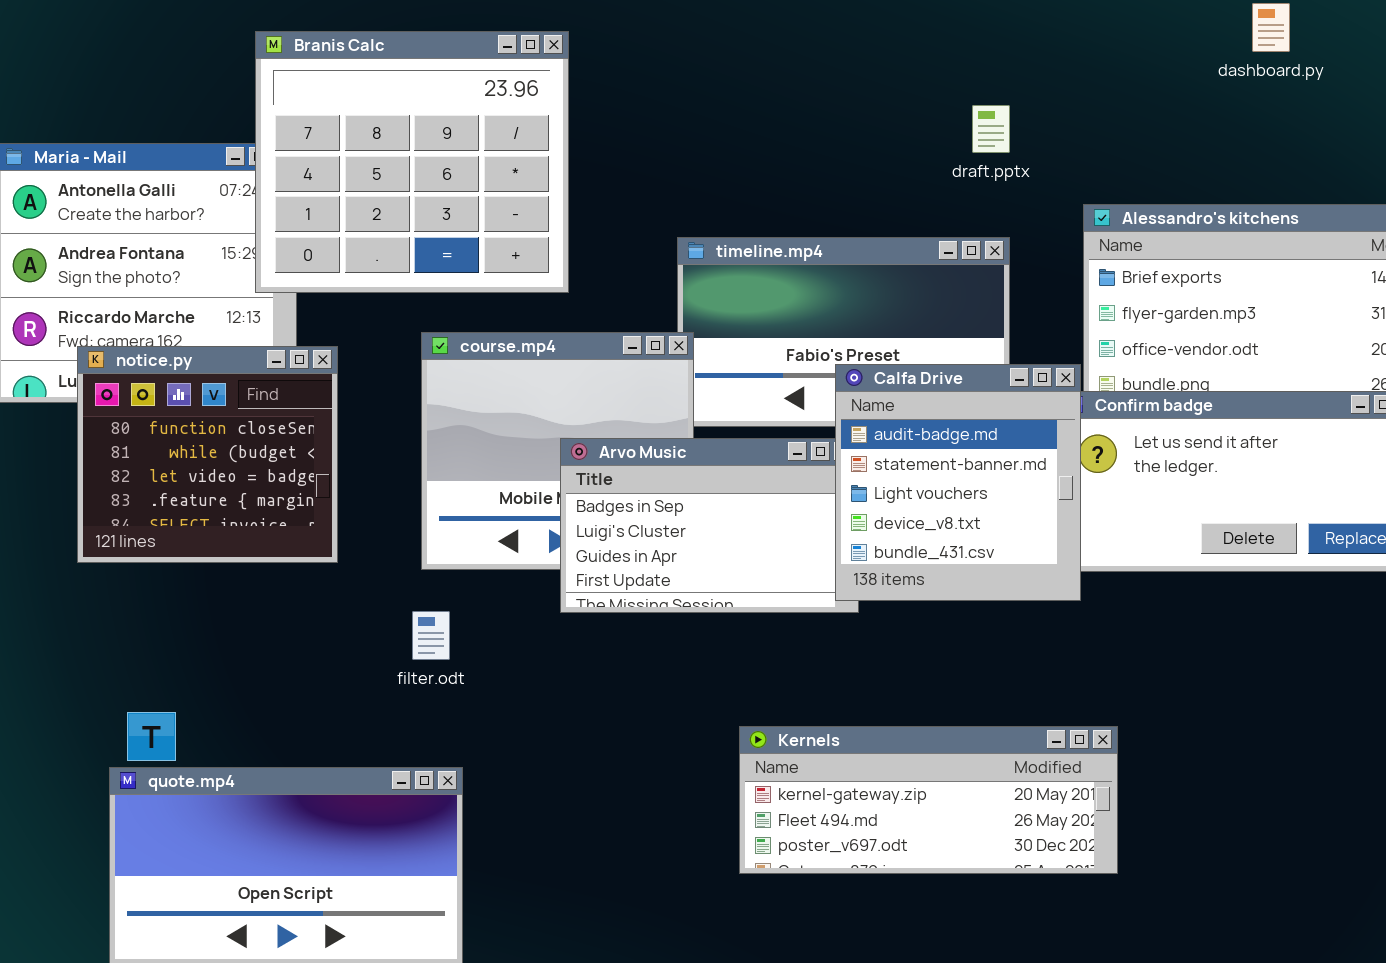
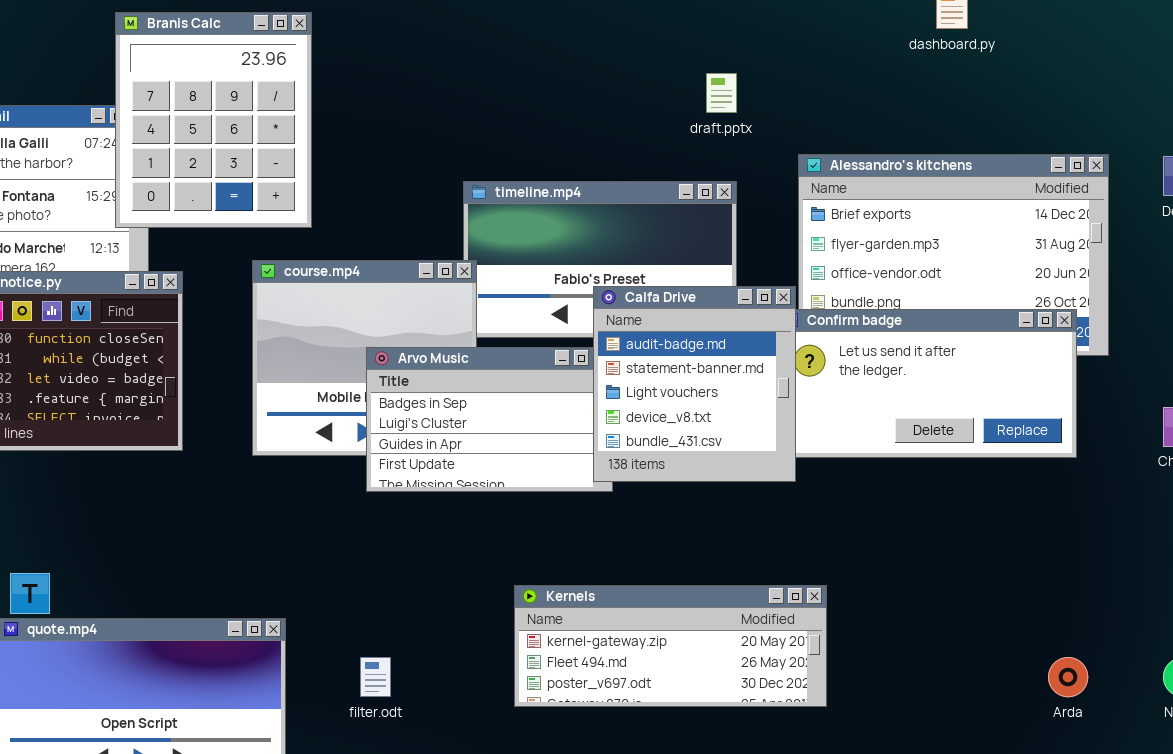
Branis Calc: [255,31,569,293] -> [115,12,312,228], resized
filter.odt: [412,611,450,660] -> [360,657,391,697], moved

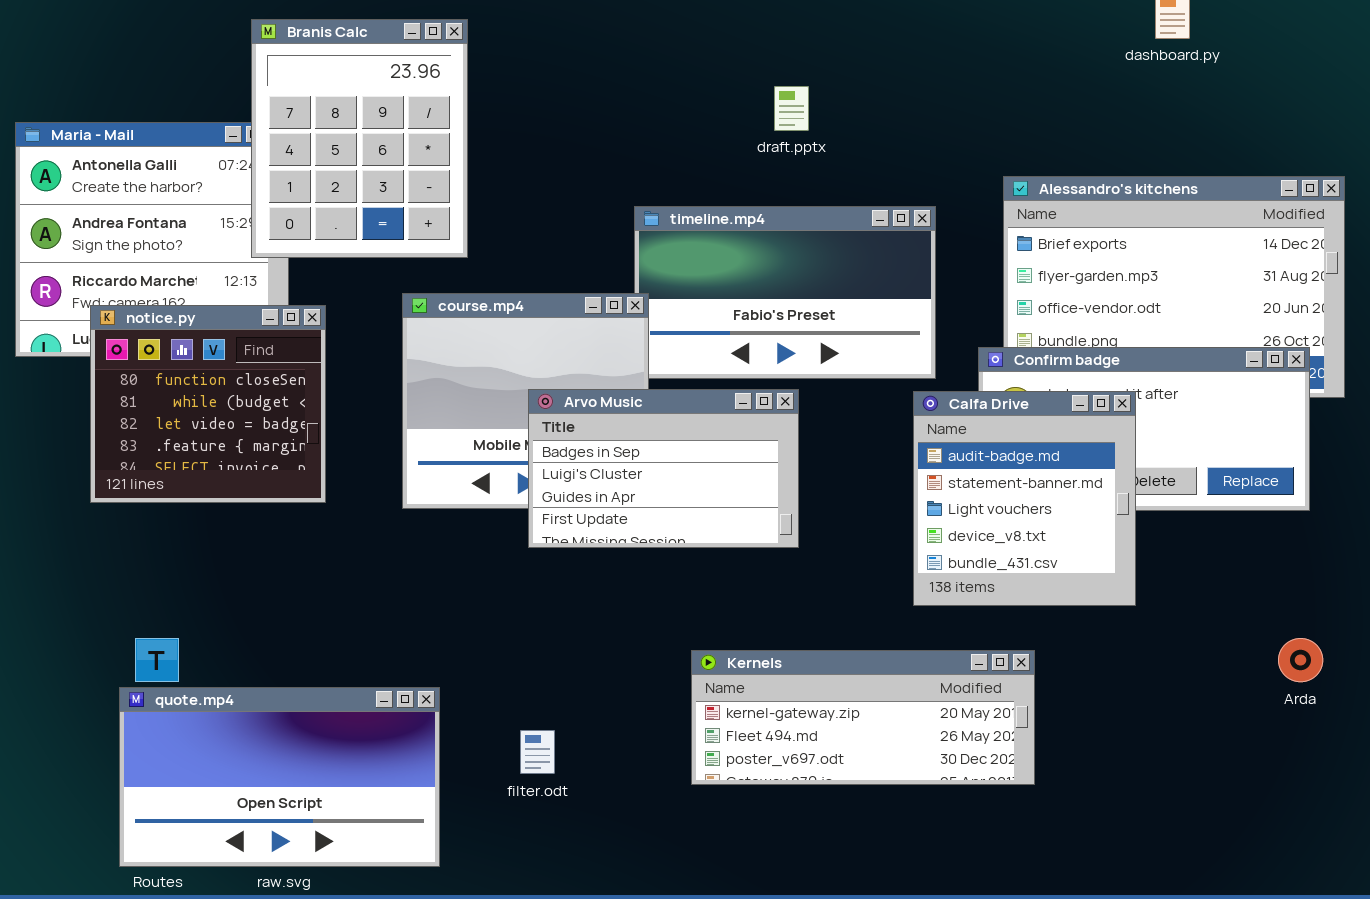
draft.pptx: [706,73,737,113] -> [774,86,809,131], moved
Calfa Drive: [593,286,796,482] -> [913,391,1136,606], moved
Arda: [1048,657,1088,697] -> [1278,638,1323,682], moved

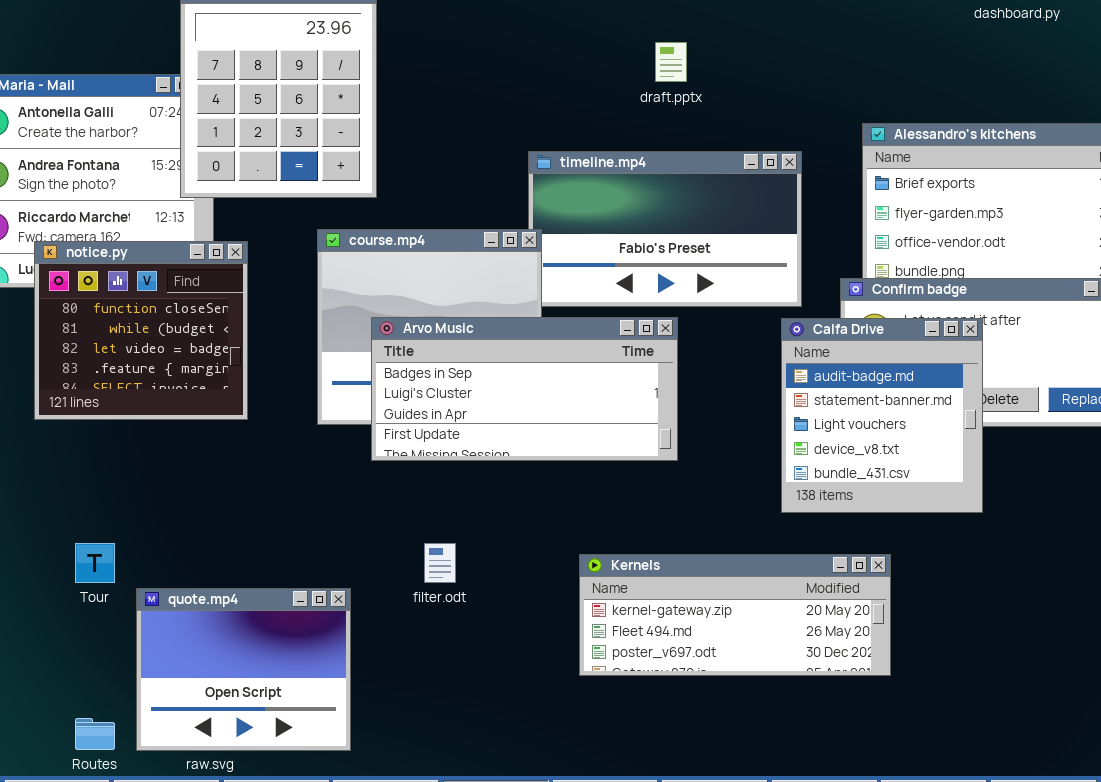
Arvo Music: [528,389,799,548] -> [371,317,678,461], resized
quote.mp4: [119,687,440,867] -> [136,588,351,751], resized
filter.odt: [520,730,555,774] -> [424,543,456,583], moved

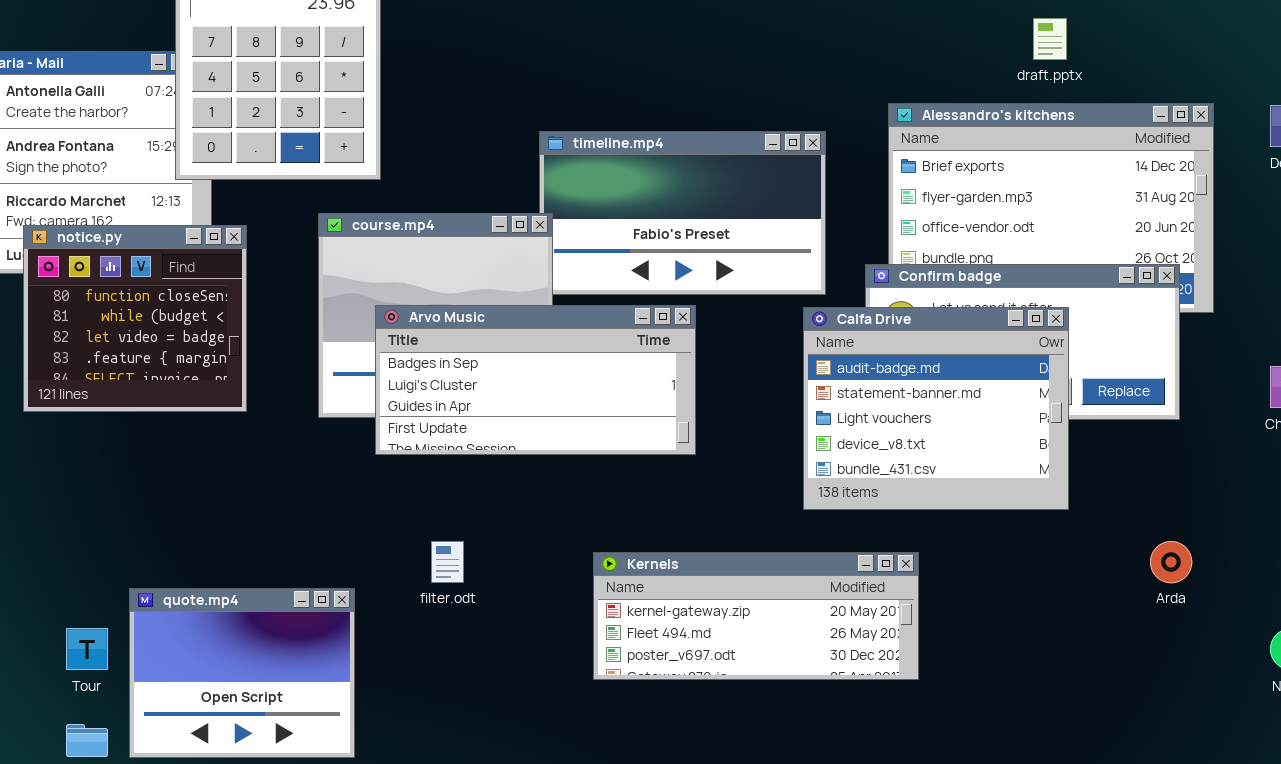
draft.pptx: [655,42,687,82] -> [1033,18,1067,60], moved
Calfa Drive: [781,318,983,513] -> [803,307,1069,510], resized
Tour: [75,543,115,583] -> [66,628,108,670], moved

